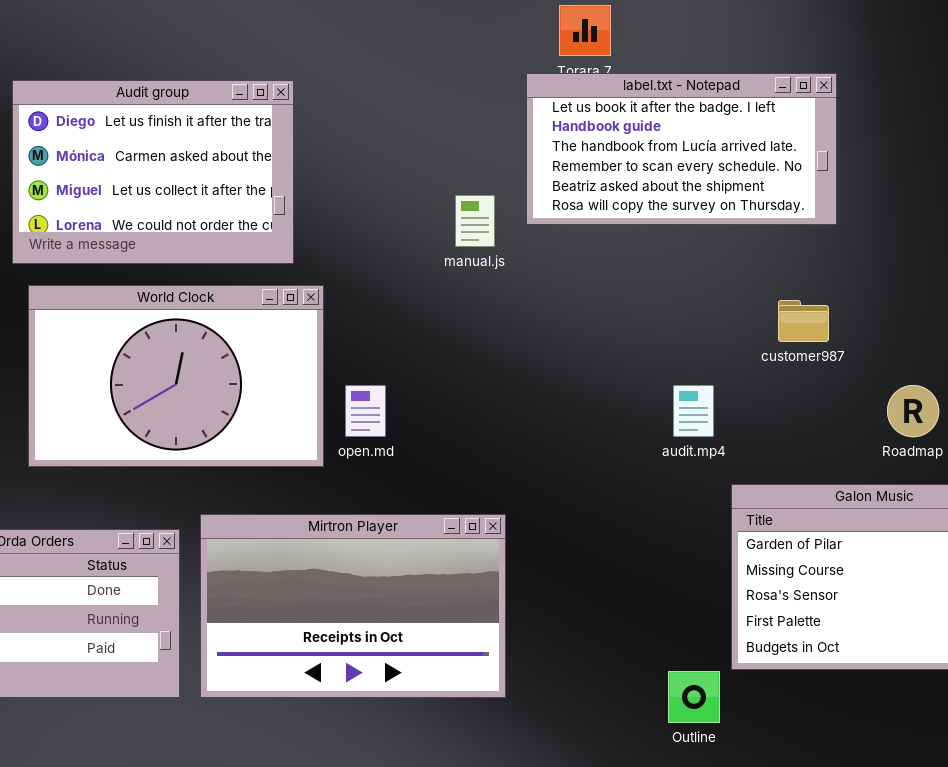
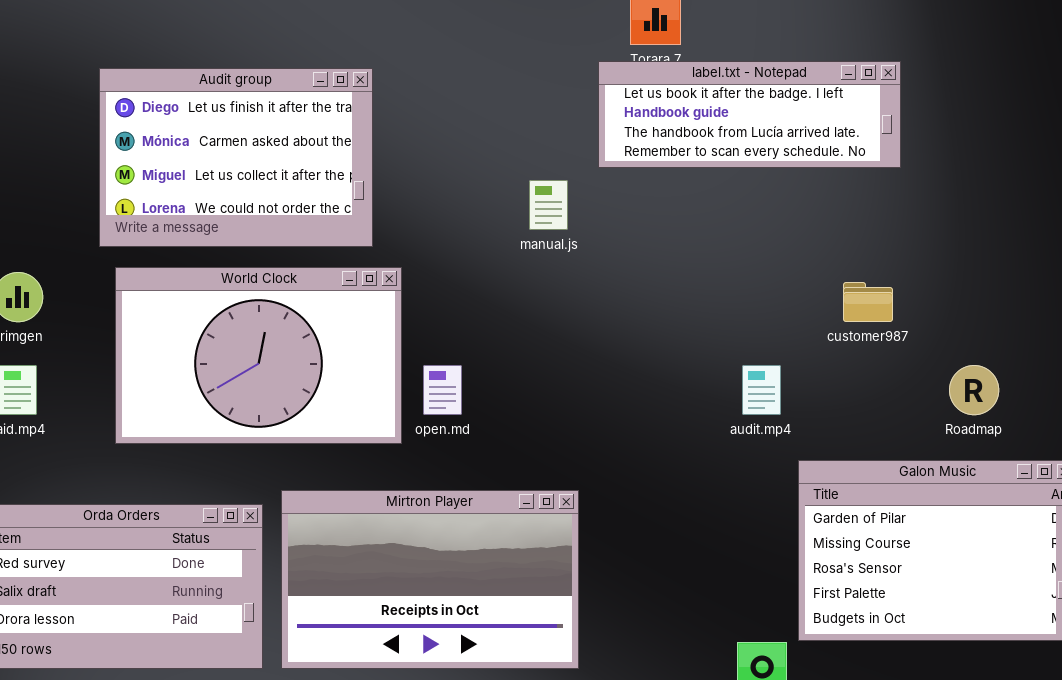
label.txt - Notepad: [526,73,837,225] -> [598,61,901,168], resized

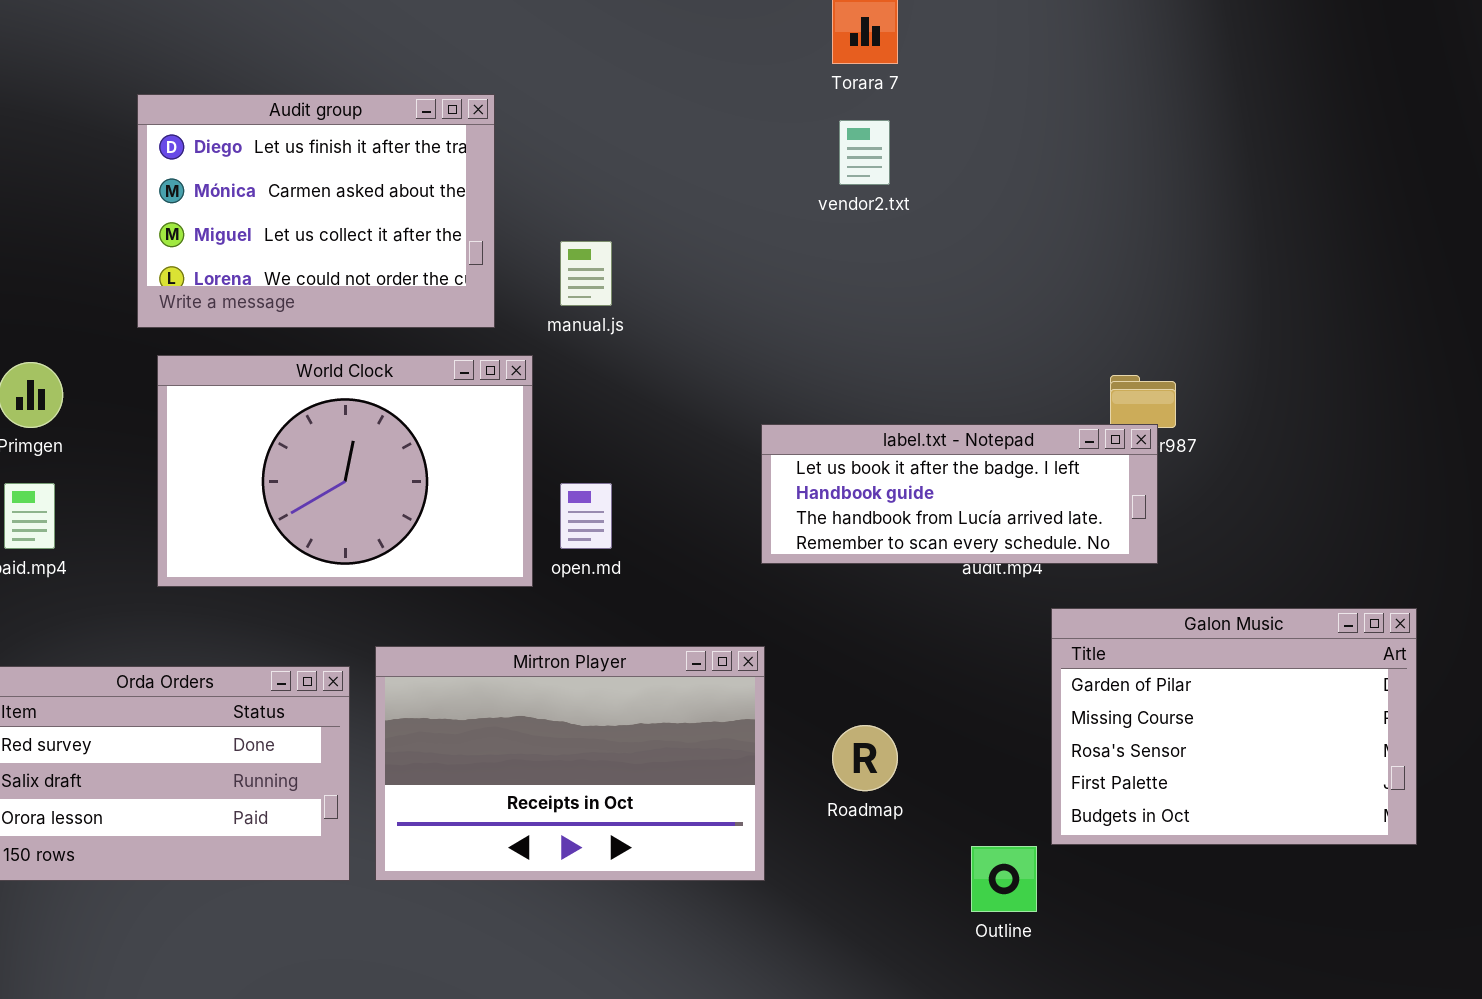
label.txt - Notepad: [598,61,901,168] -> [761,424,1158,564], moved
manual.js: [529,180,568,230] -> [560,241,612,306], moved
Roadmap: [949,365,999,415] -> [832,725,898,791], moved

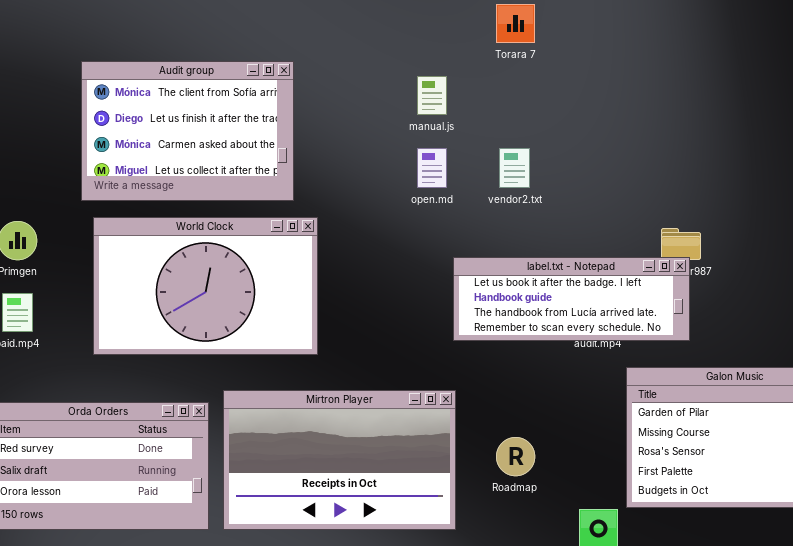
Audit group: [137,94,495,328] -> [81,61,294,201], scrolled up 1 row
vendor2.txt: [839,120,890,185] -> [499,148,530,188], moved
manual.js: [560,241,612,306] -> [417,76,447,115], moved
open.md: [560,483,612,549] -> [417,148,447,188], moved

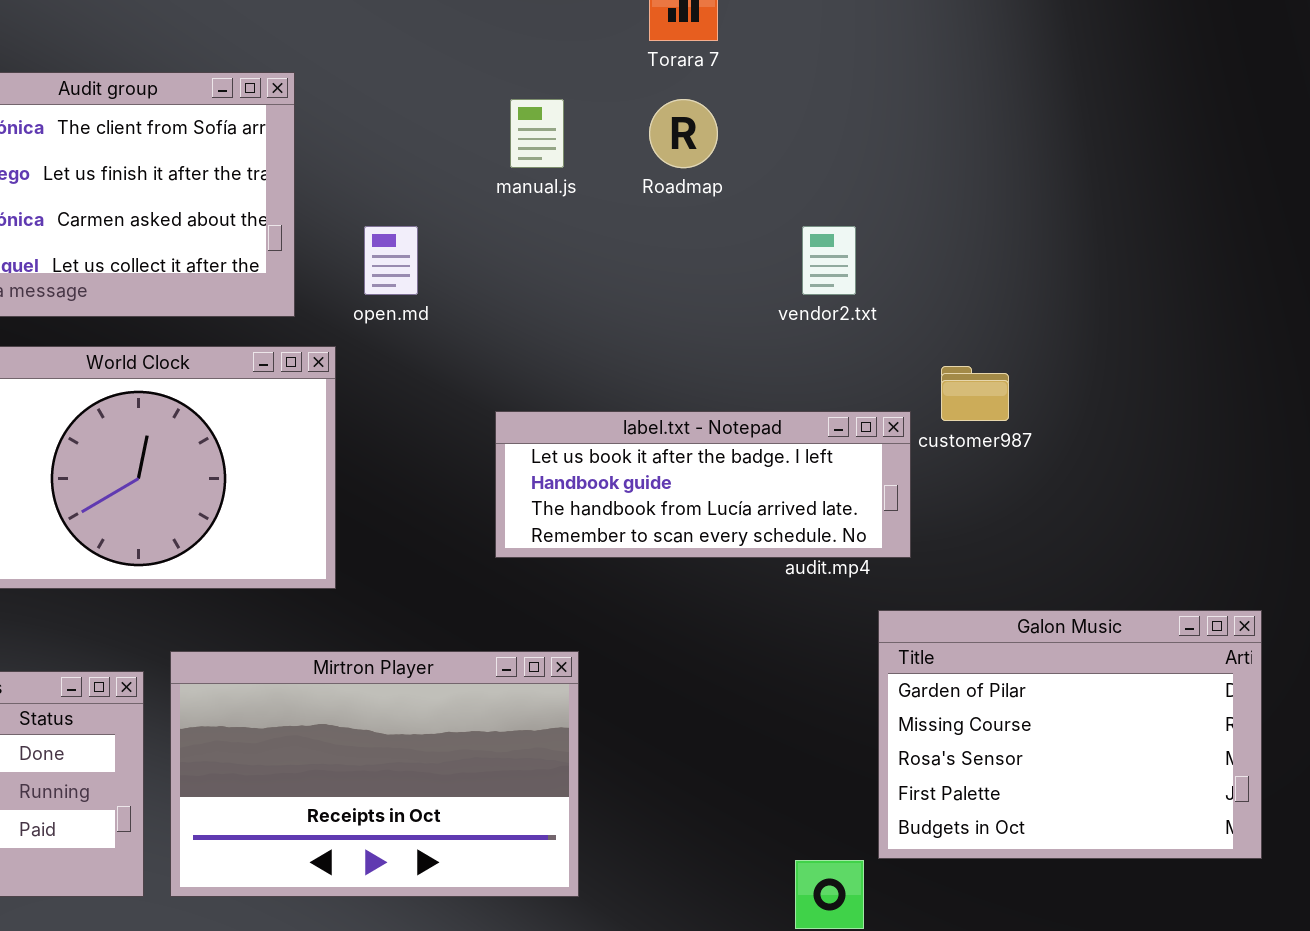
open.md: [417,148,447,188] -> [364,226,418,295], moved
vendor2.txt: [499,148,530,188] -> [802,226,856,295], moved
label.txt - Notepad: [453,257,690,341] -> [495,411,911,558], moved
Roadmap: [496,437,535,476] -> [649,99,718,168], moved

